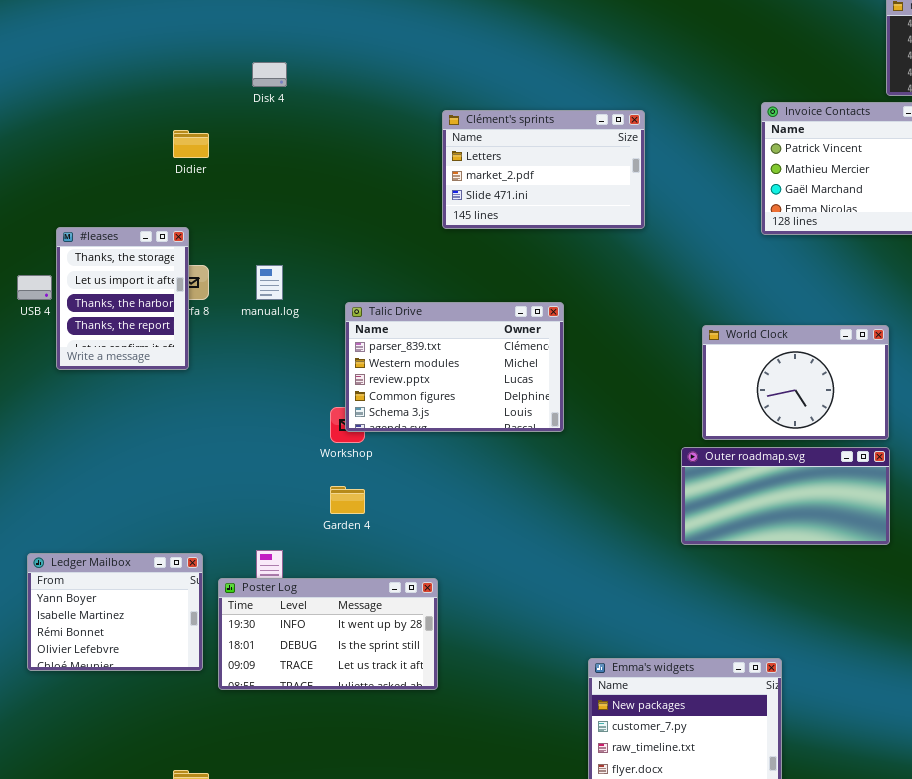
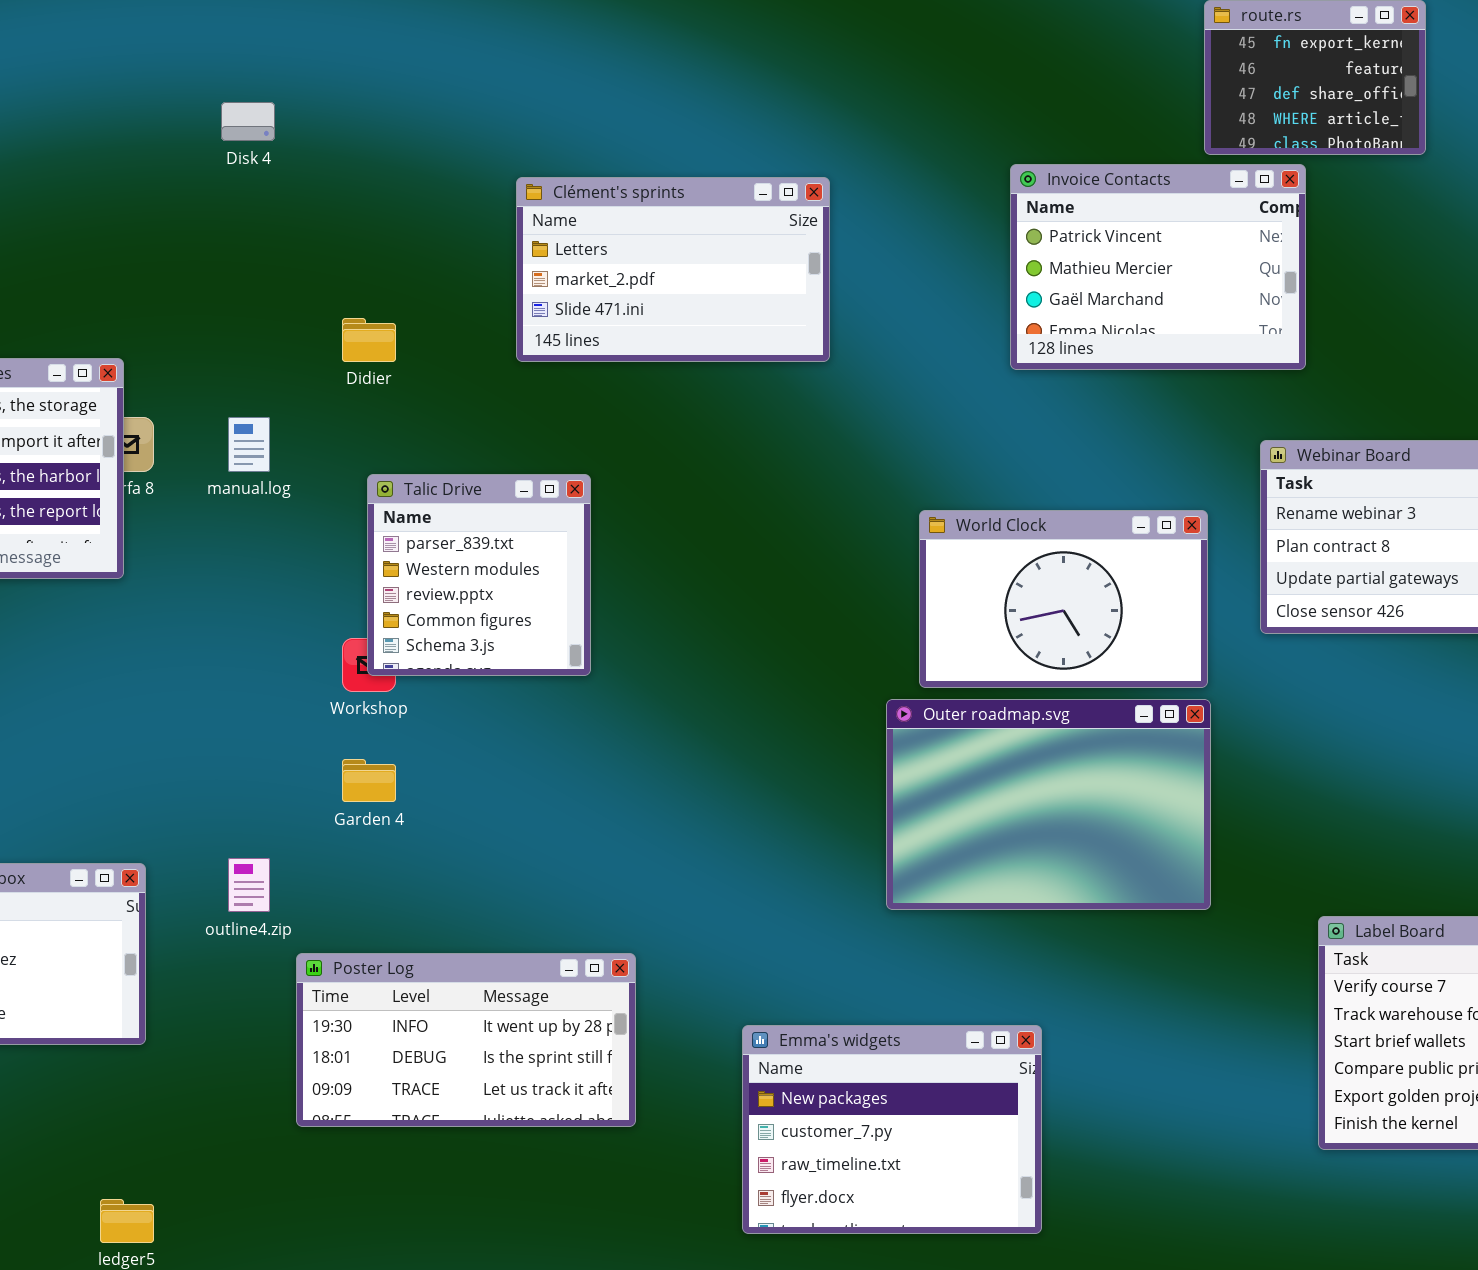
Didier: [173,130,209,158] -> [342,318,396,362], moved
Talic Drive: [345,302,564,432] -> [367,474,591,676], resized
Outer roadmap.svg: [681,447,890,545] -> [886,699,1211,910], resized
Poster Log: [218,578,438,690] -> [296,953,636,1127], moved

